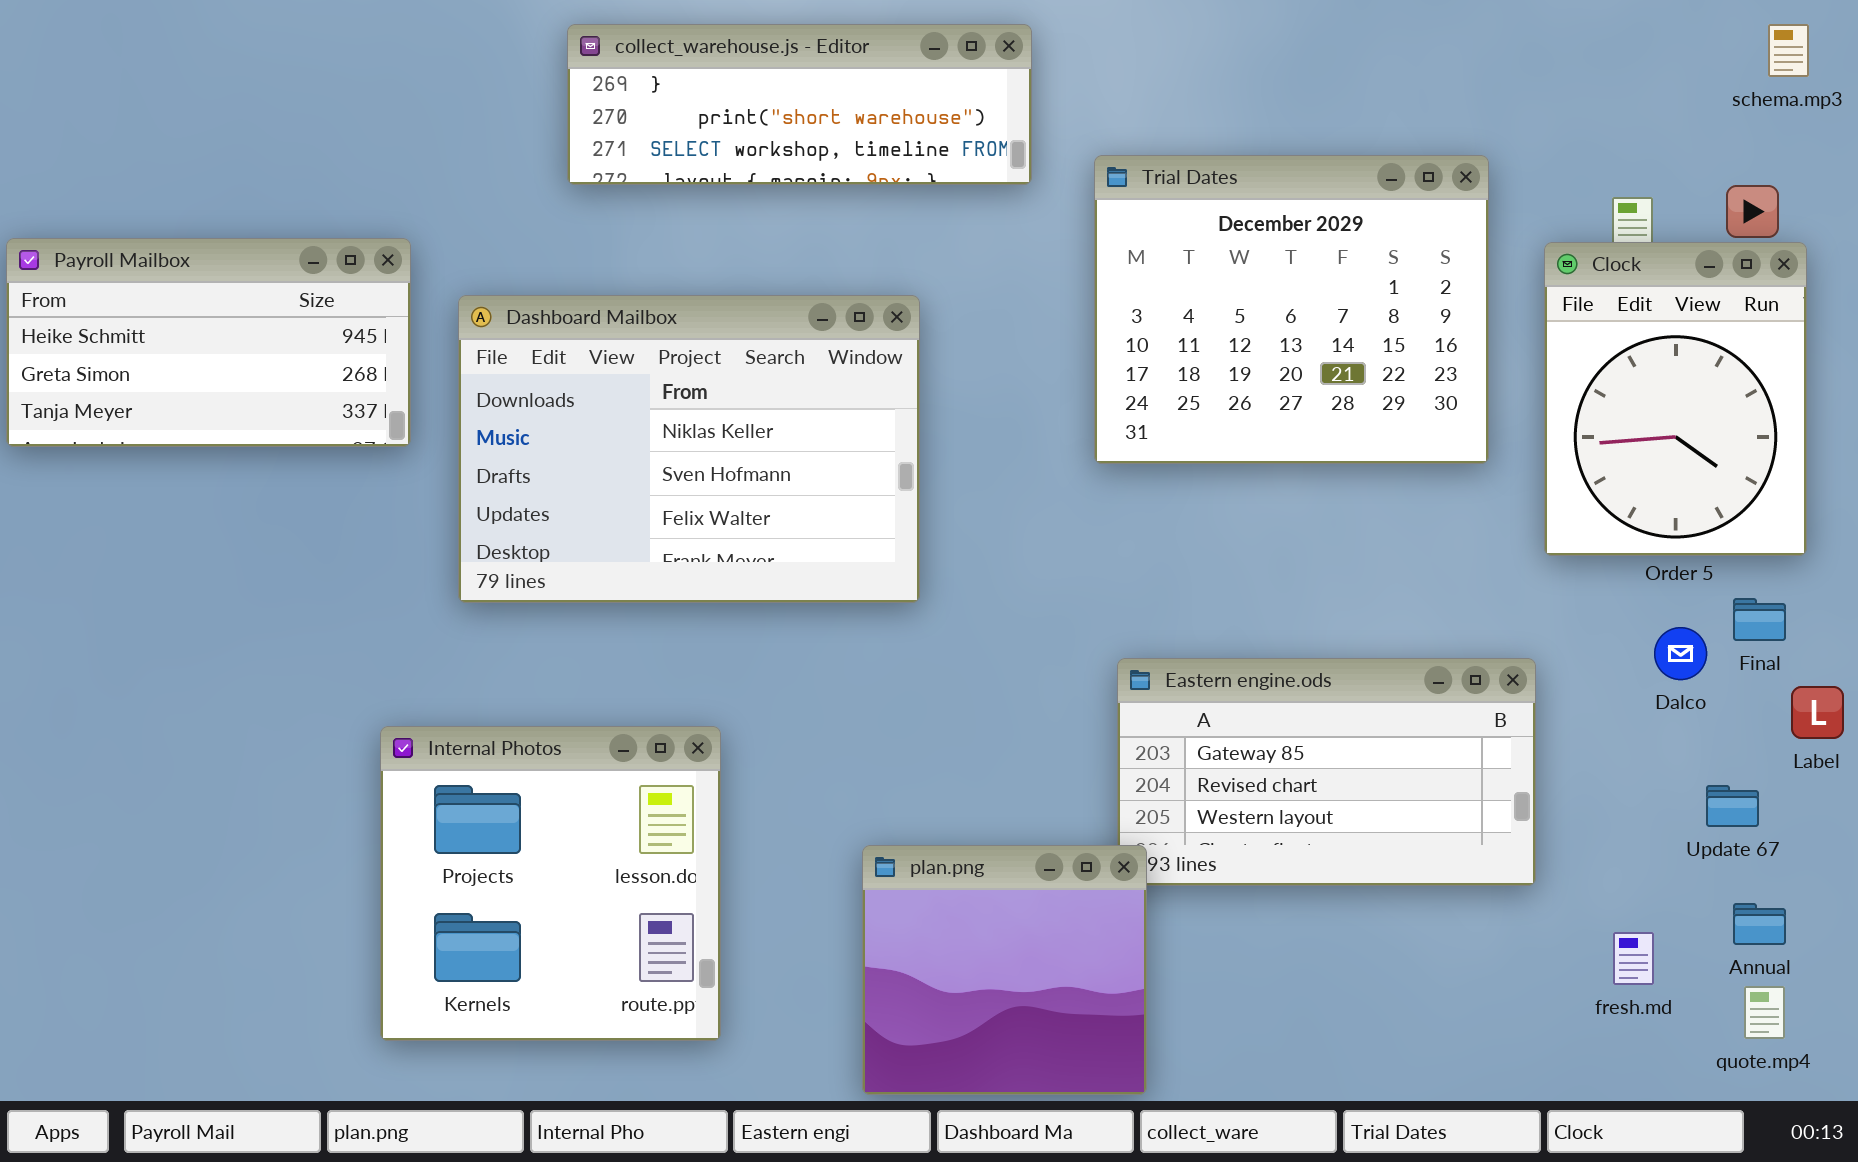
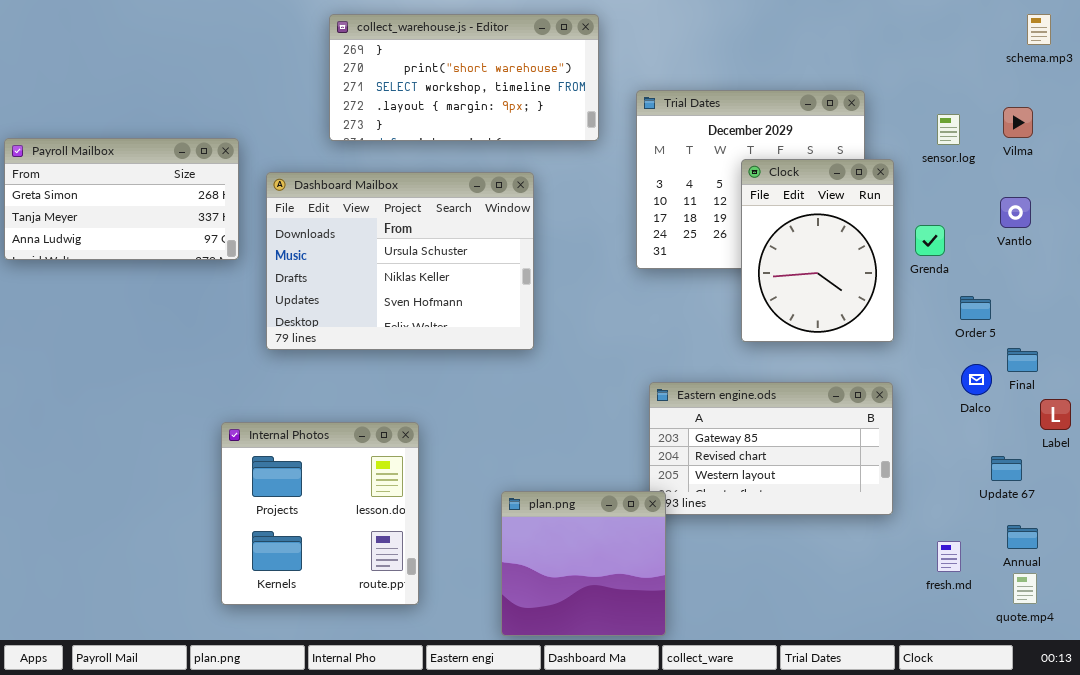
collect_warehouse.js - Editor: [567,24,1032,185] -> [329,14,599,141], resized
Payroll Mailbox: [6,238,411,447] -> [4,138,239,260], scrolled down 1 row
Clock: [1544,242,1807,556] -> [741,159,894,342], moved
Dashboard Mailbox: [458,295,920,603] -> [266,172,534,350], scrolled up 1 row

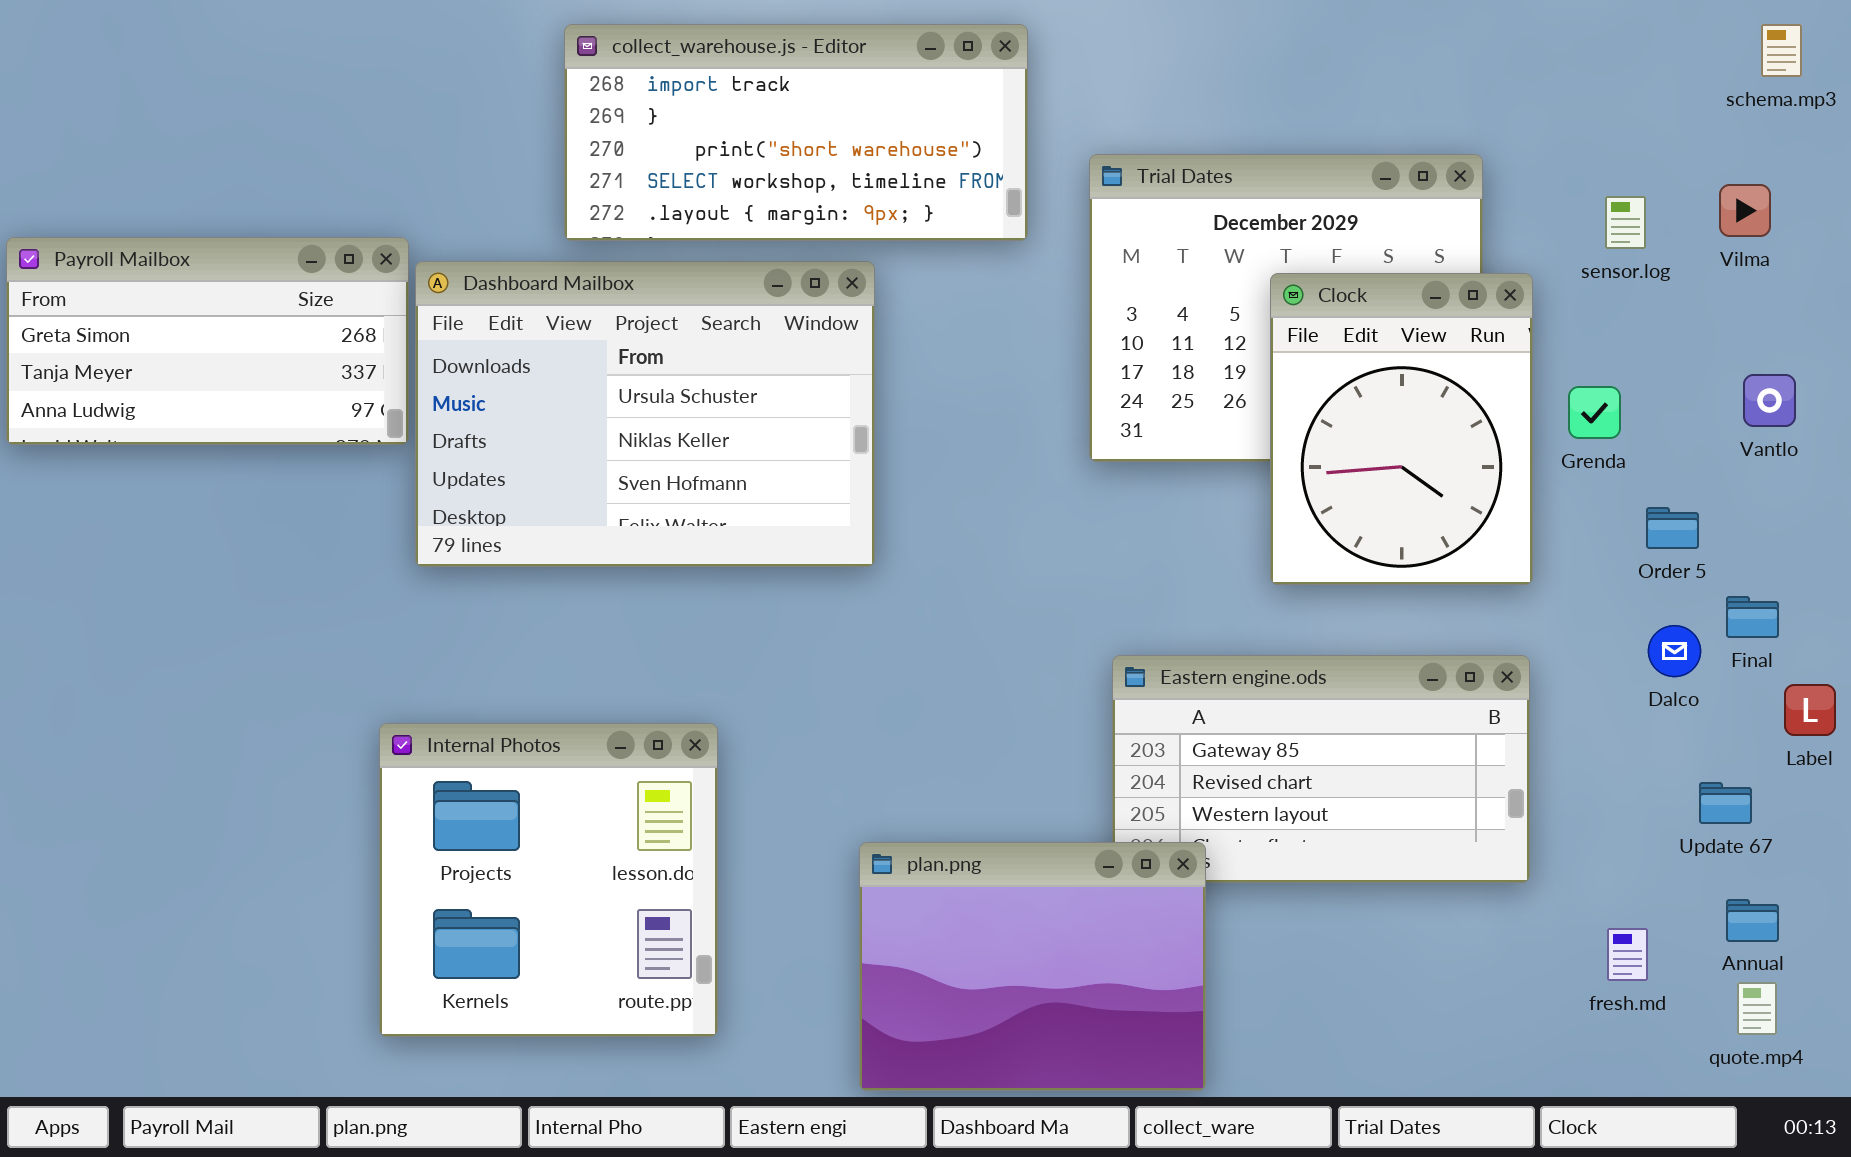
collect_warehouse.js - Editor: [329,14,599,141] -> [564,24,1028,241], scrolled up 1 row
Dashboard Mailbox: [266,172,534,350] -> [415,261,875,567], moved
Vantlo: [1000,197,1031,228] -> [1743,374,1796,427], moved
plan.png: [501,491,666,636] -> [859,842,1206,1091], resized

